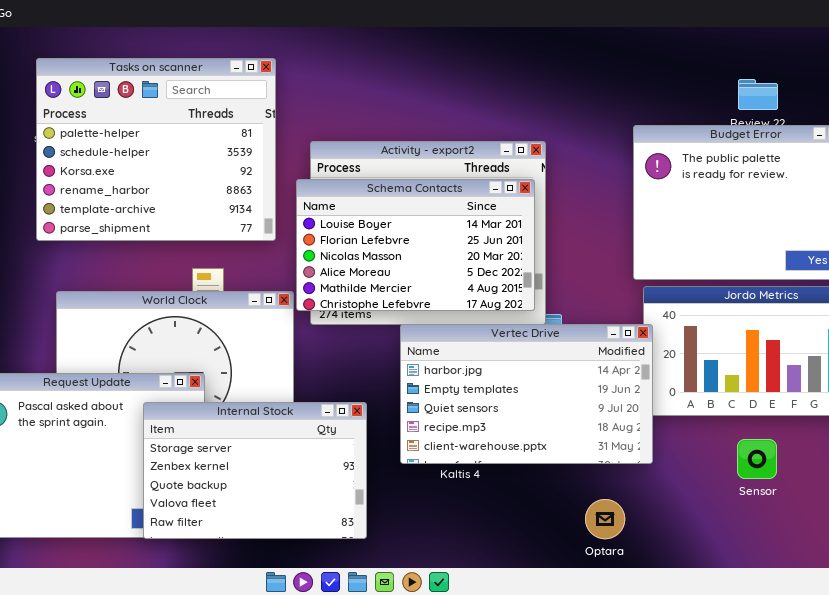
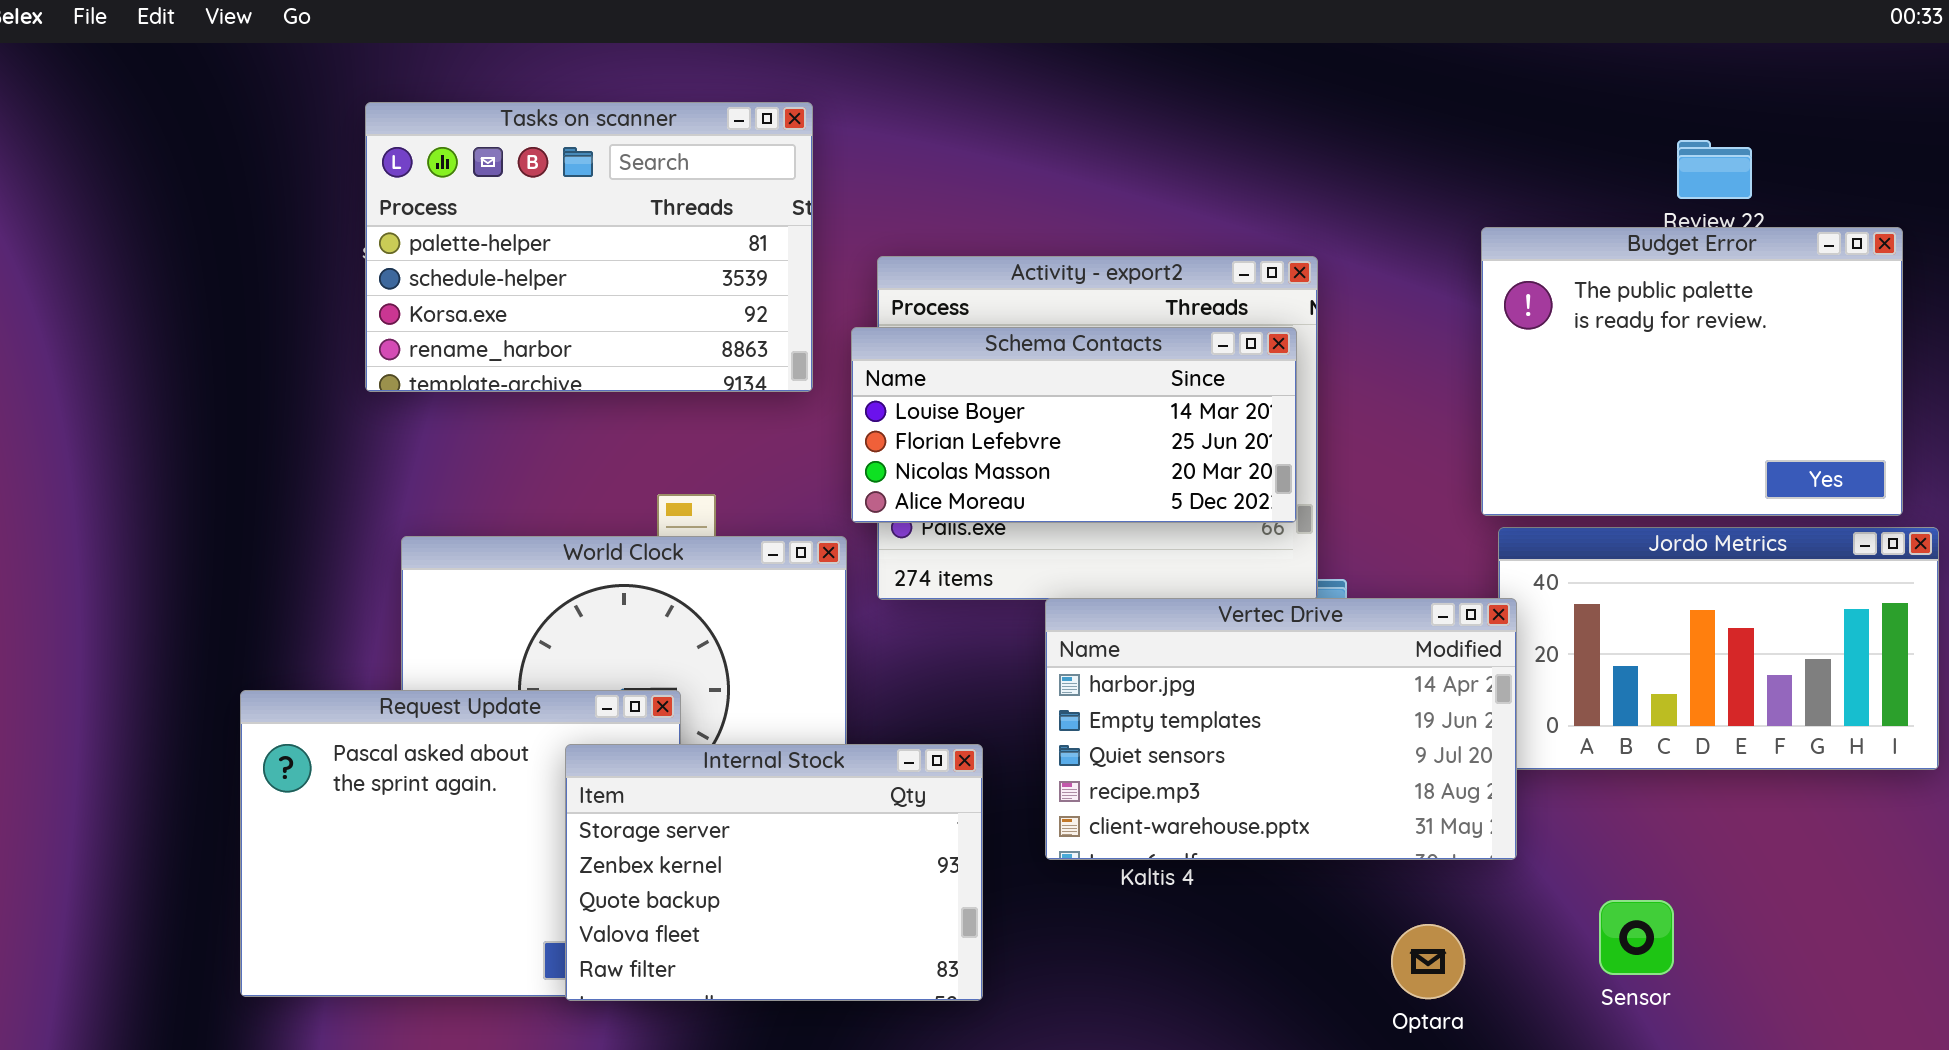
Tasks on scanner: [36,58,276,241] -> [365,102,813,392], resized
Schema Contacts: [296,179,535,311] -> [851,327,1297,523], resized
Sensor: [737,439,777,479] -> [1599,900,1674,975], moved

